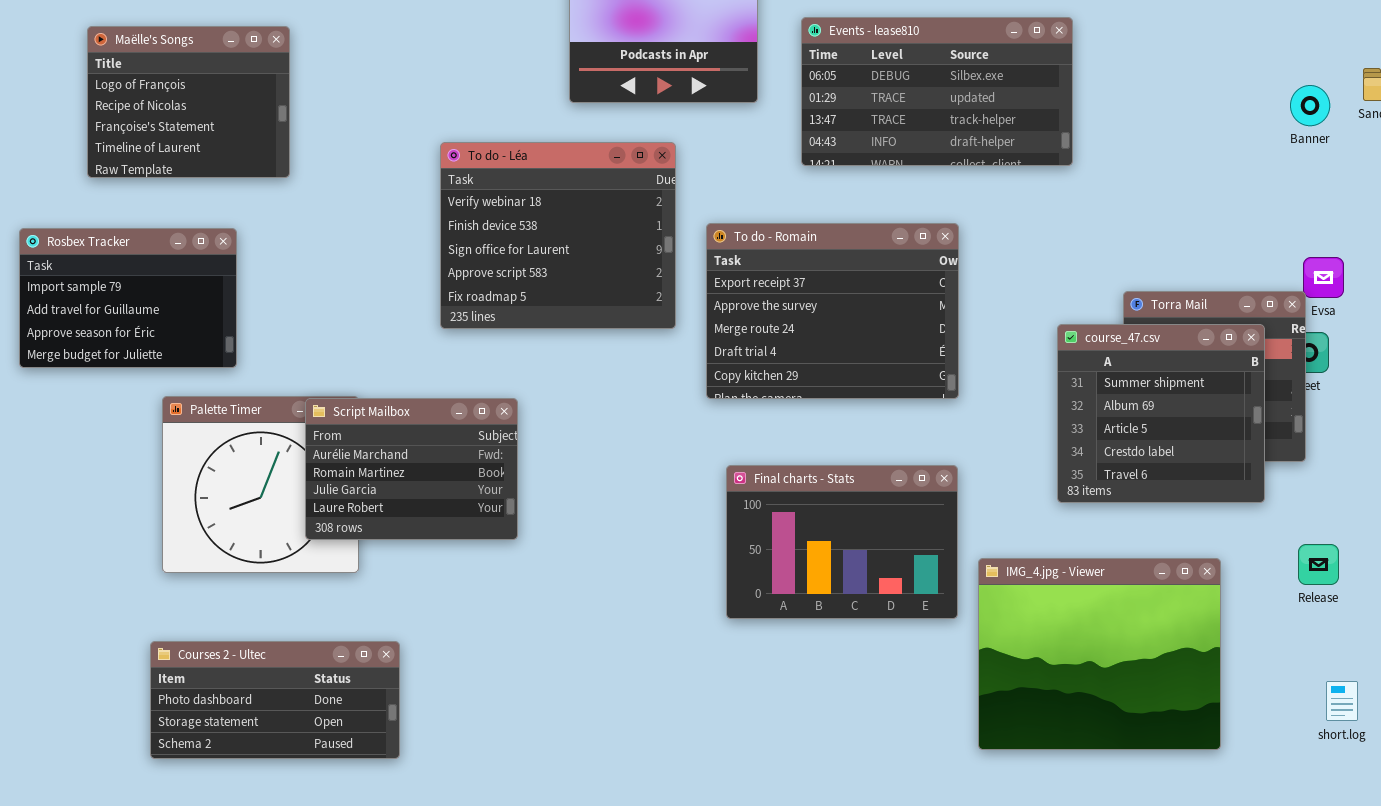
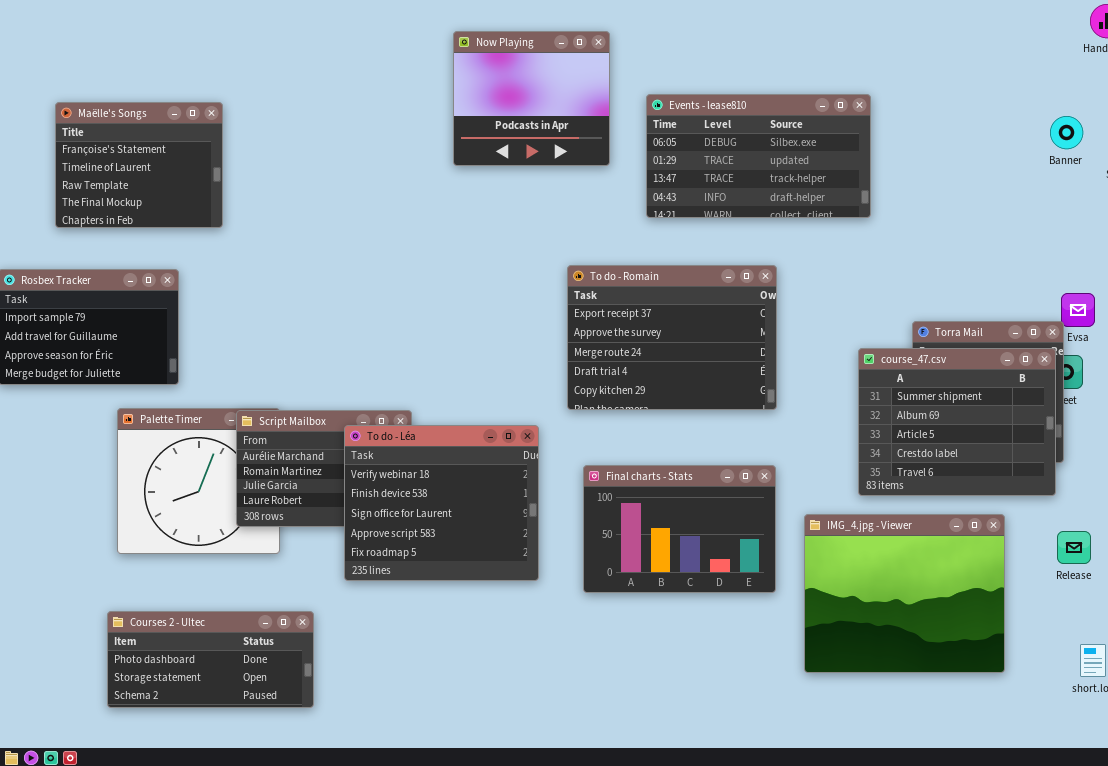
Maëlle's Songs: [87,26,290,178] -> [55,102,223,228], scrolled down 2 rows
Banner: [1290,85,1330,126] -> [1050,116,1083,149], moved
To do - Léa: [440,142,676,329] -> [344,425,539,581], moved
course_47.csv: [1057,324,1265,503] -> [858,348,1056,496], resized
IMG_4.jpg - Viewer: [978,558,1221,750] -> [804,514,1005,673], moved

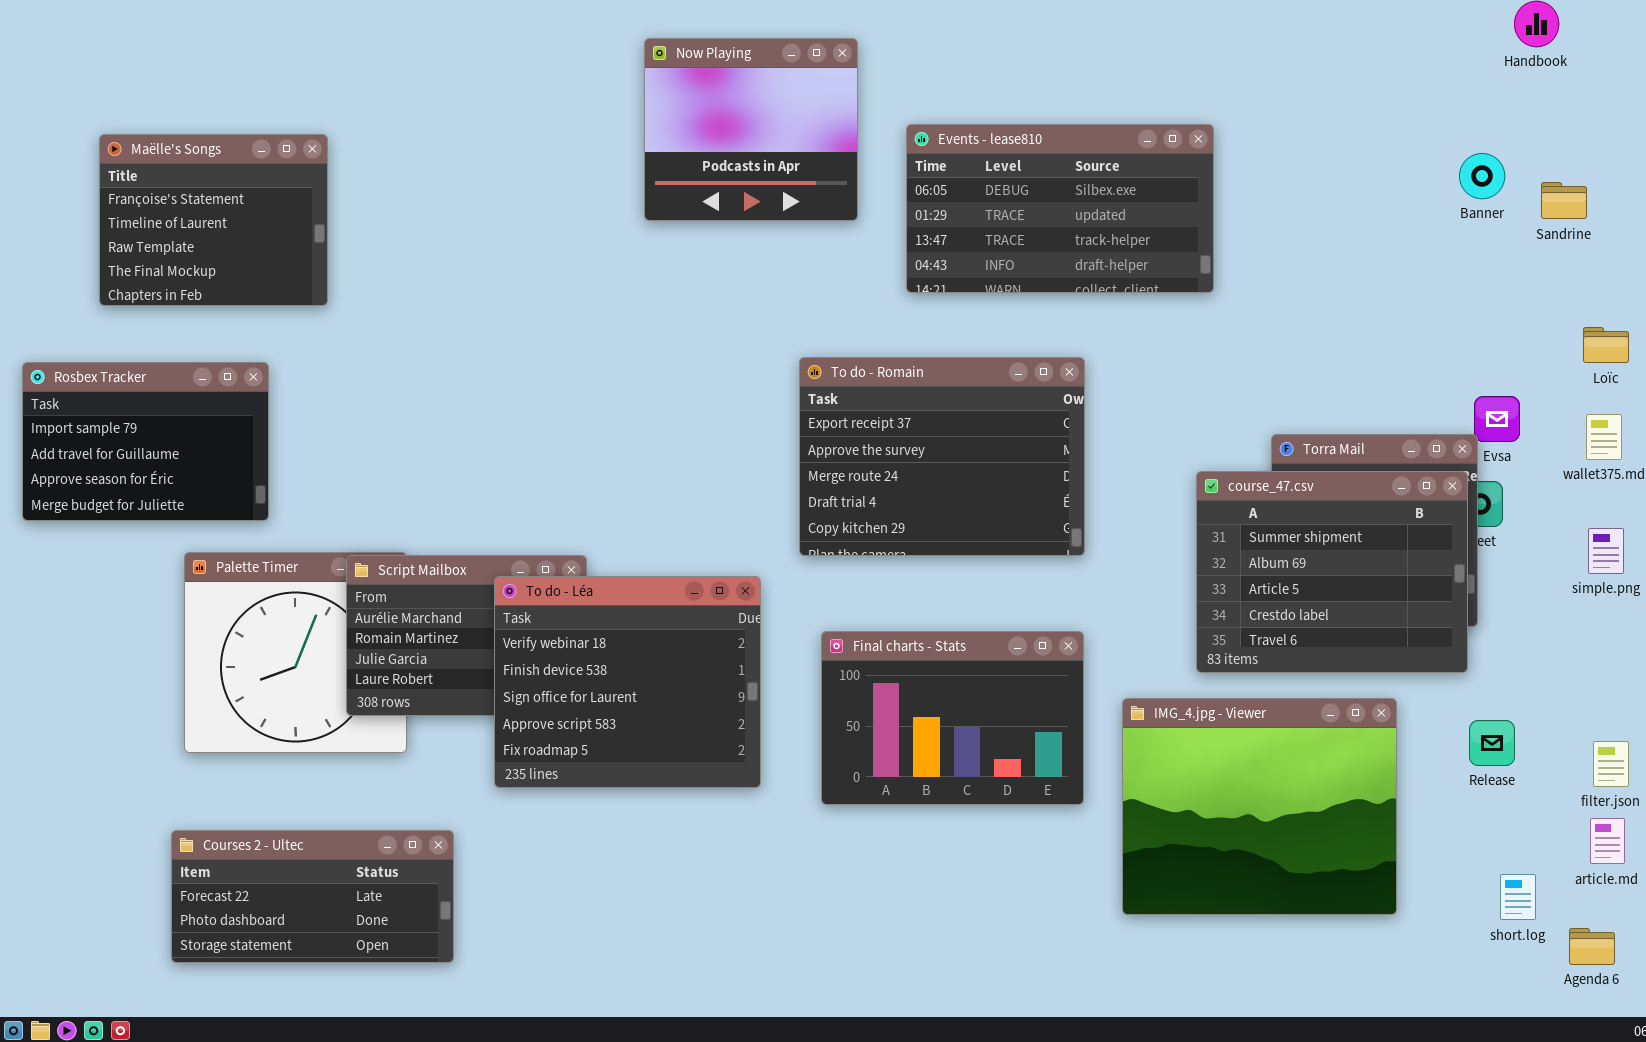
Courses 2 - Ultec: [107,611,314,708] -> [171,830,454,963], scrolled up 1 row

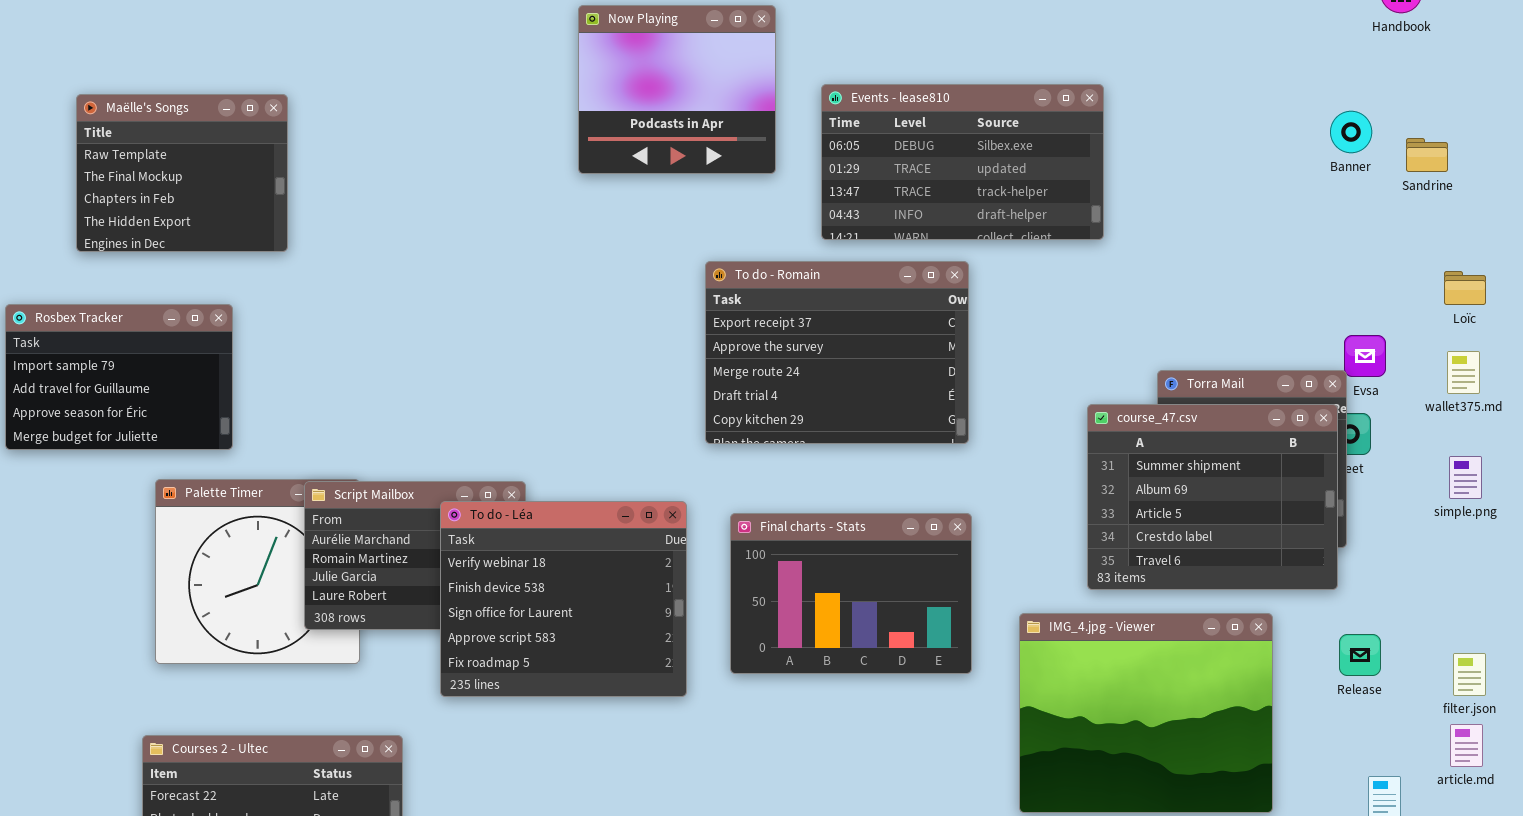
Maëlle's Songs: [99,134,328,306] -> [76,94,288,252], scrolled down 2 rows
To do - Romain: [799,357,1085,556] -> [705,261,969,444], moved
Final charts - Stats: [821,631,1084,805] -> [730,513,972,674], moved

